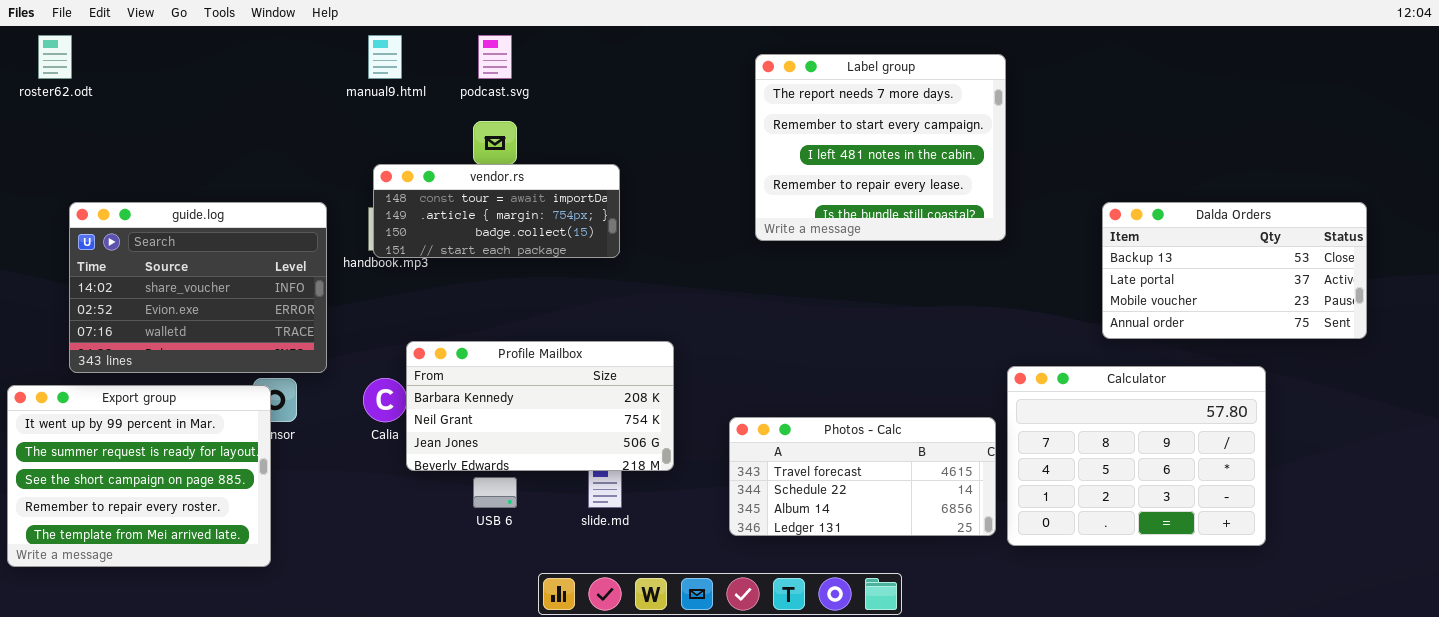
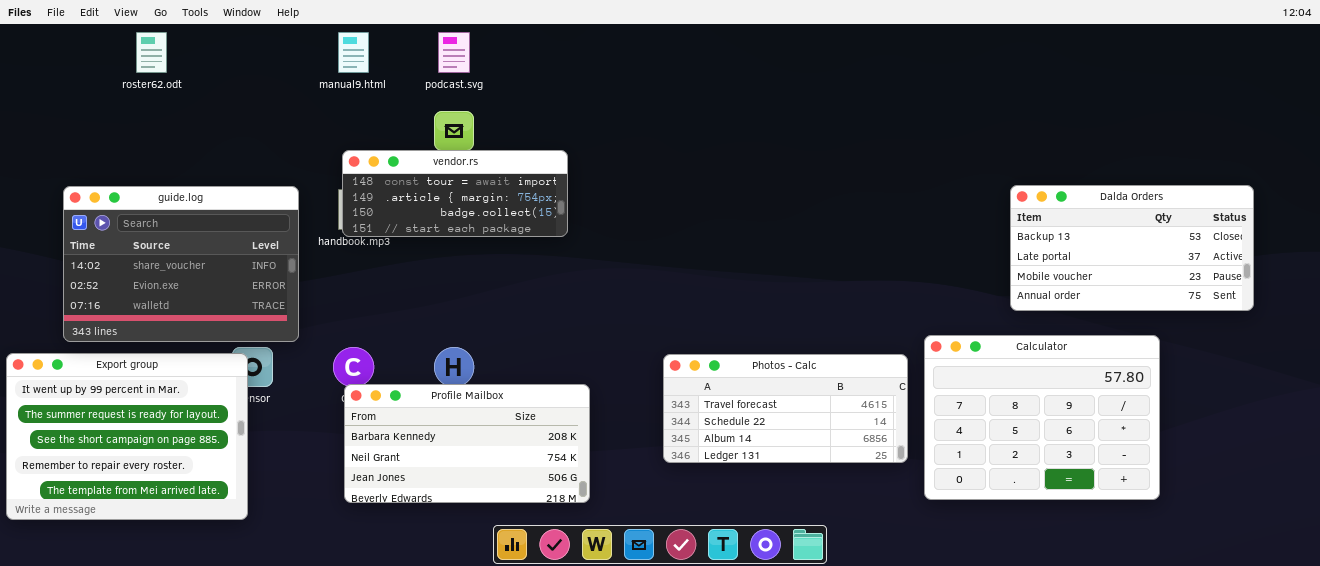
roster62.odt: [38,35,72,79] -> [136,32,167,73], moved
Label group: [755,54,1006,241] -> none, closed
Profile Mailbox: [406,341,674,471] -> [344,384,590,503], moved
Photos - Calc: [729,417,996,536] -> [663,354,908,463], moved

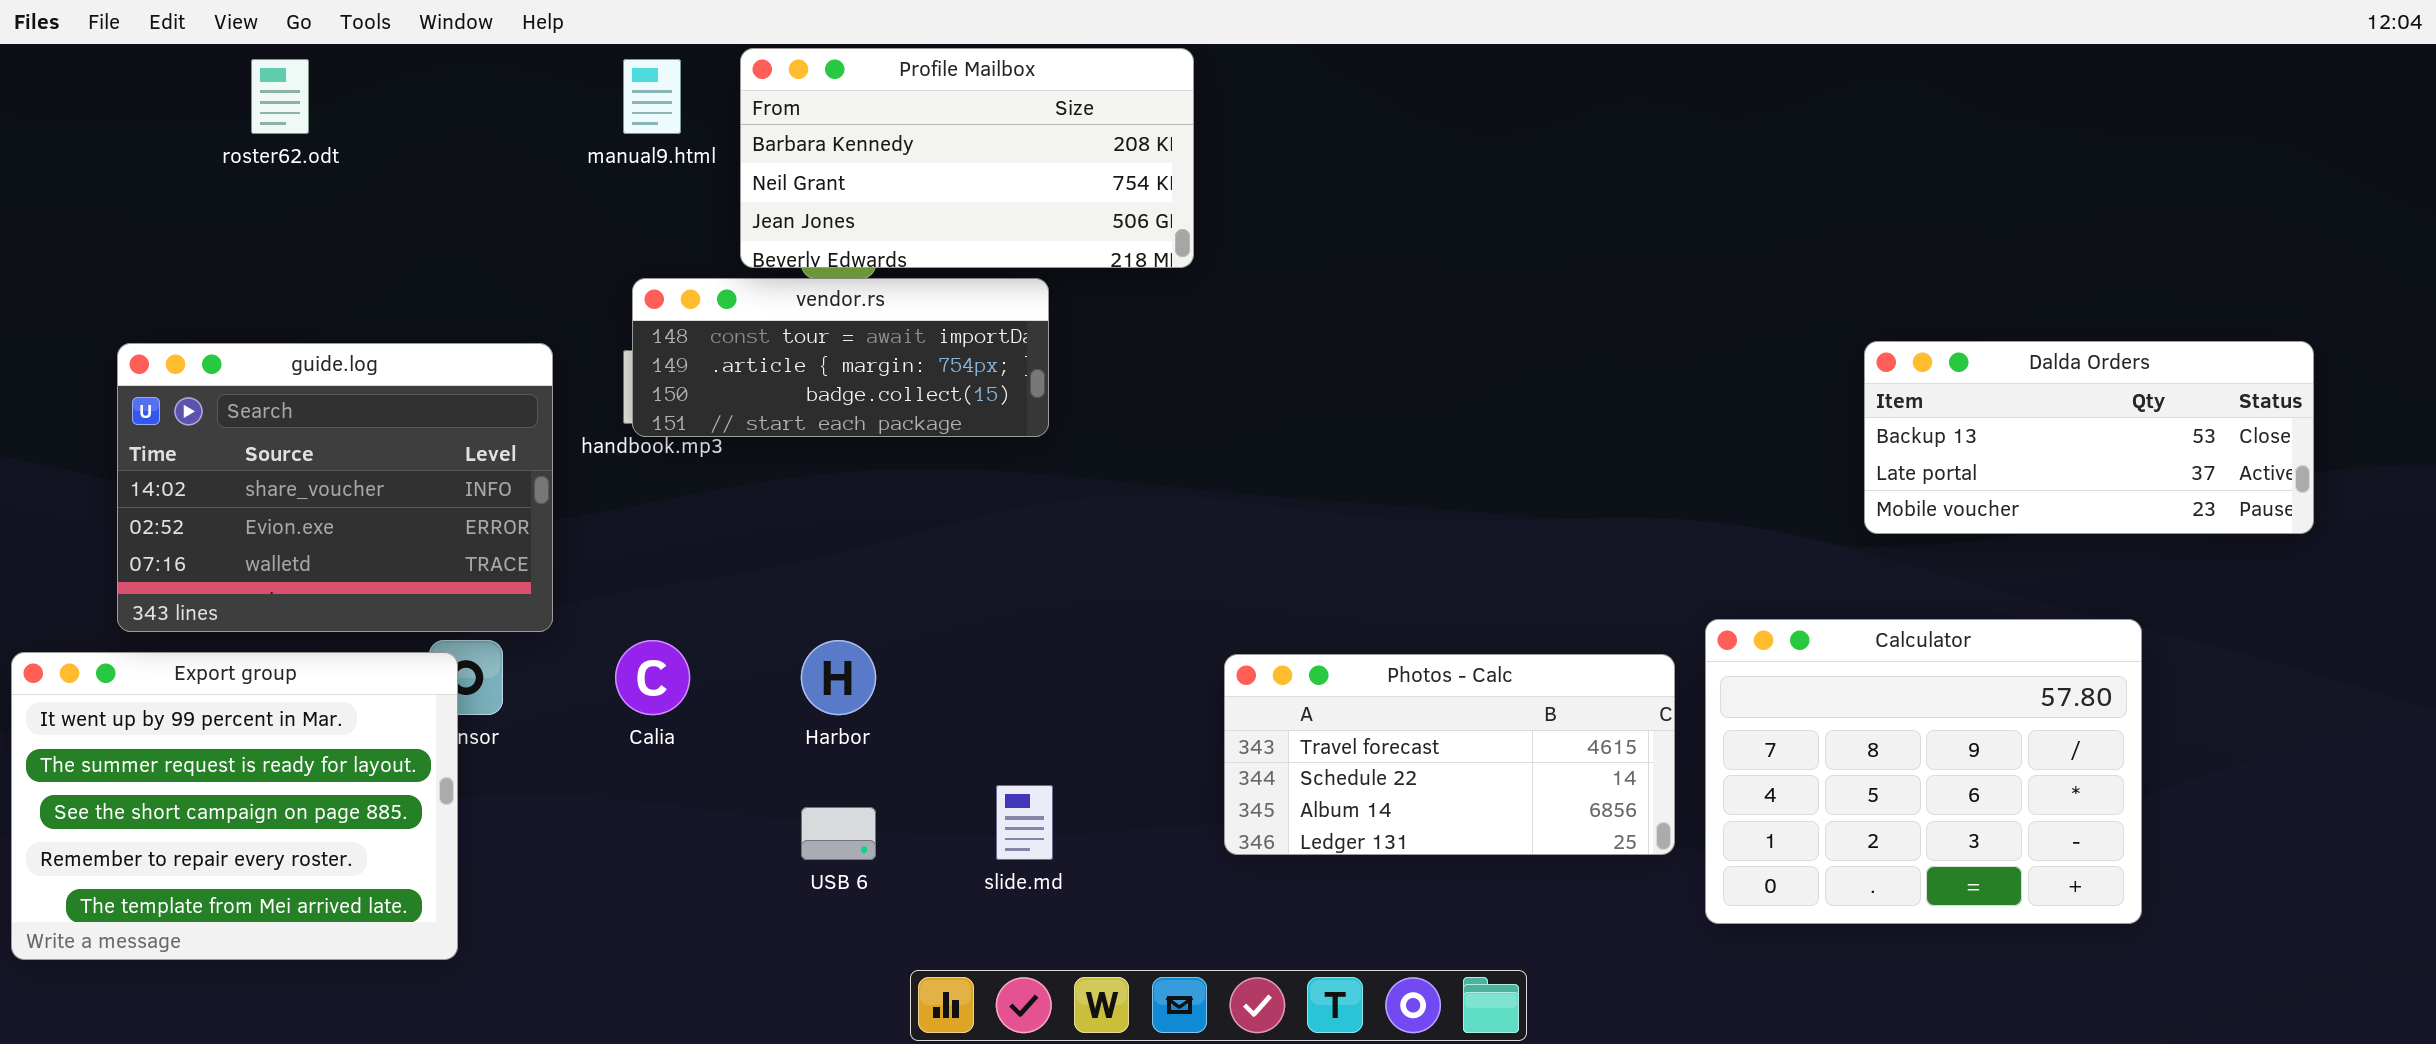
Dalda Orders: [1010,185,1254,311] -> [1864,341,2314,534], resized
Profile Mailbox: [344,384,590,503] -> [740,48,1194,268], moved

